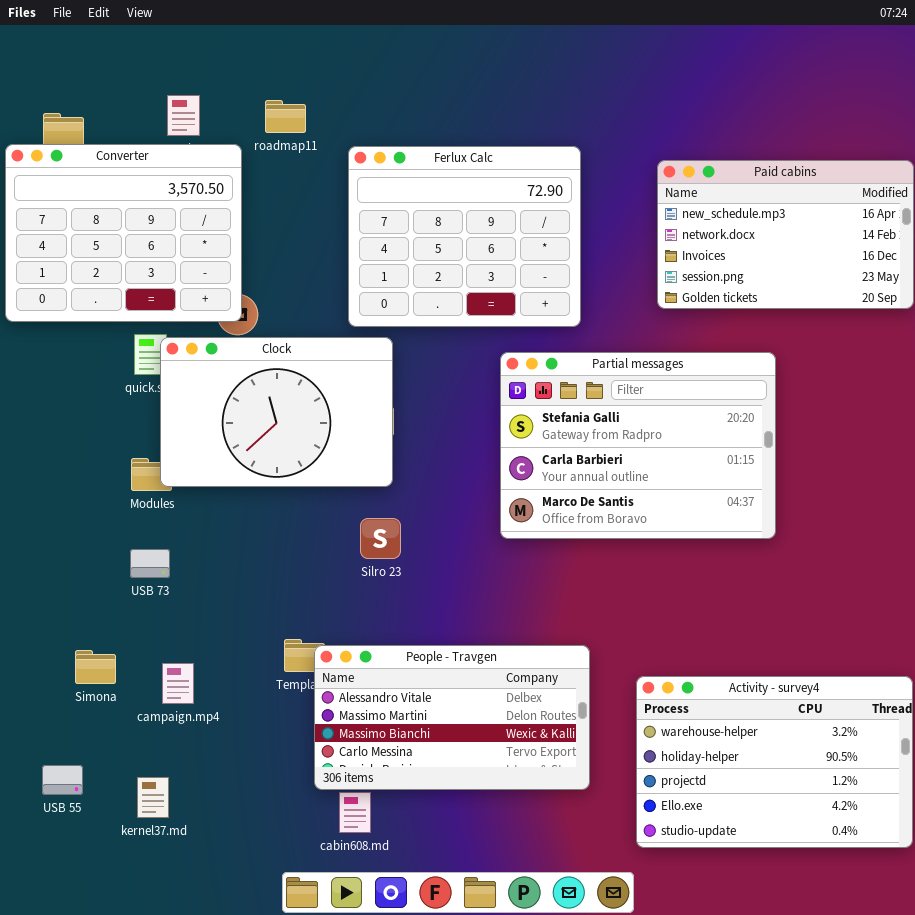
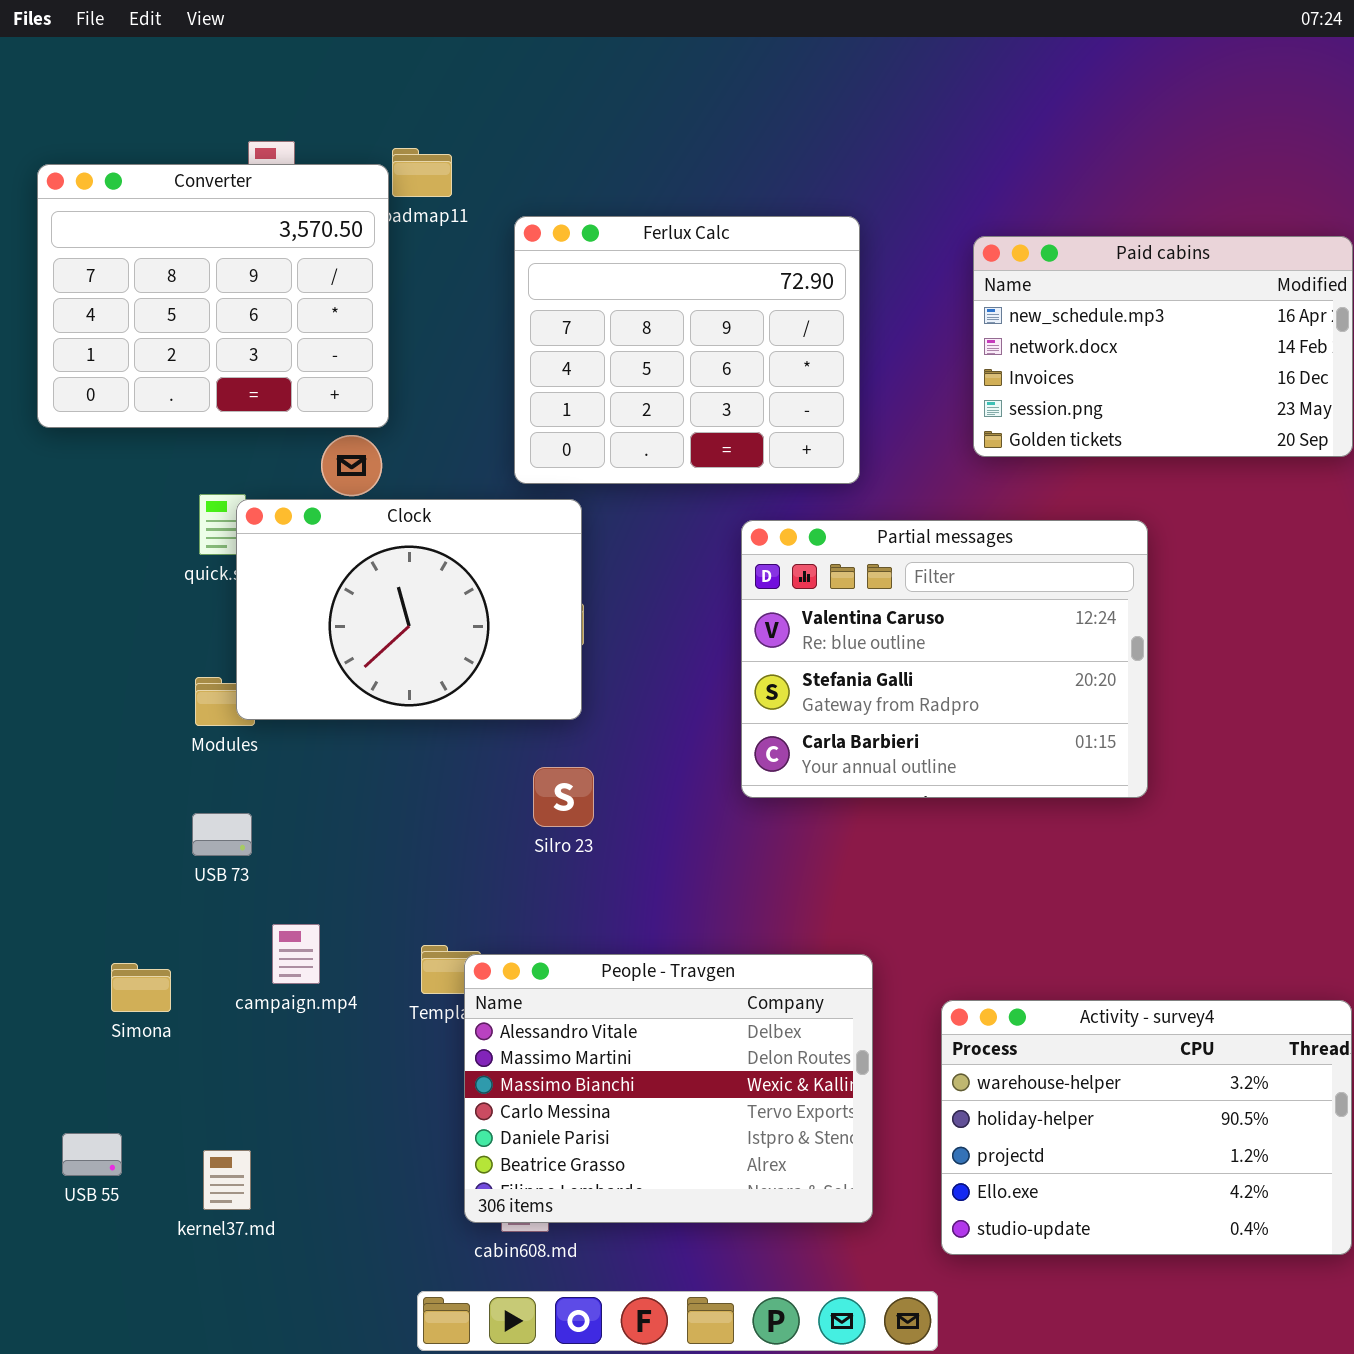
Converter: [5,144,242,322] -> [37,164,389,428], moved
Partial messages: [500,352,776,539] -> [741,520,1148,798], scrolled up 1 row
People - Travgen: [314,645,590,790] -> [464,954,873,1223], resized
campaign.mp4: [162,663,194,704] -> [272,924,320,984], moved

